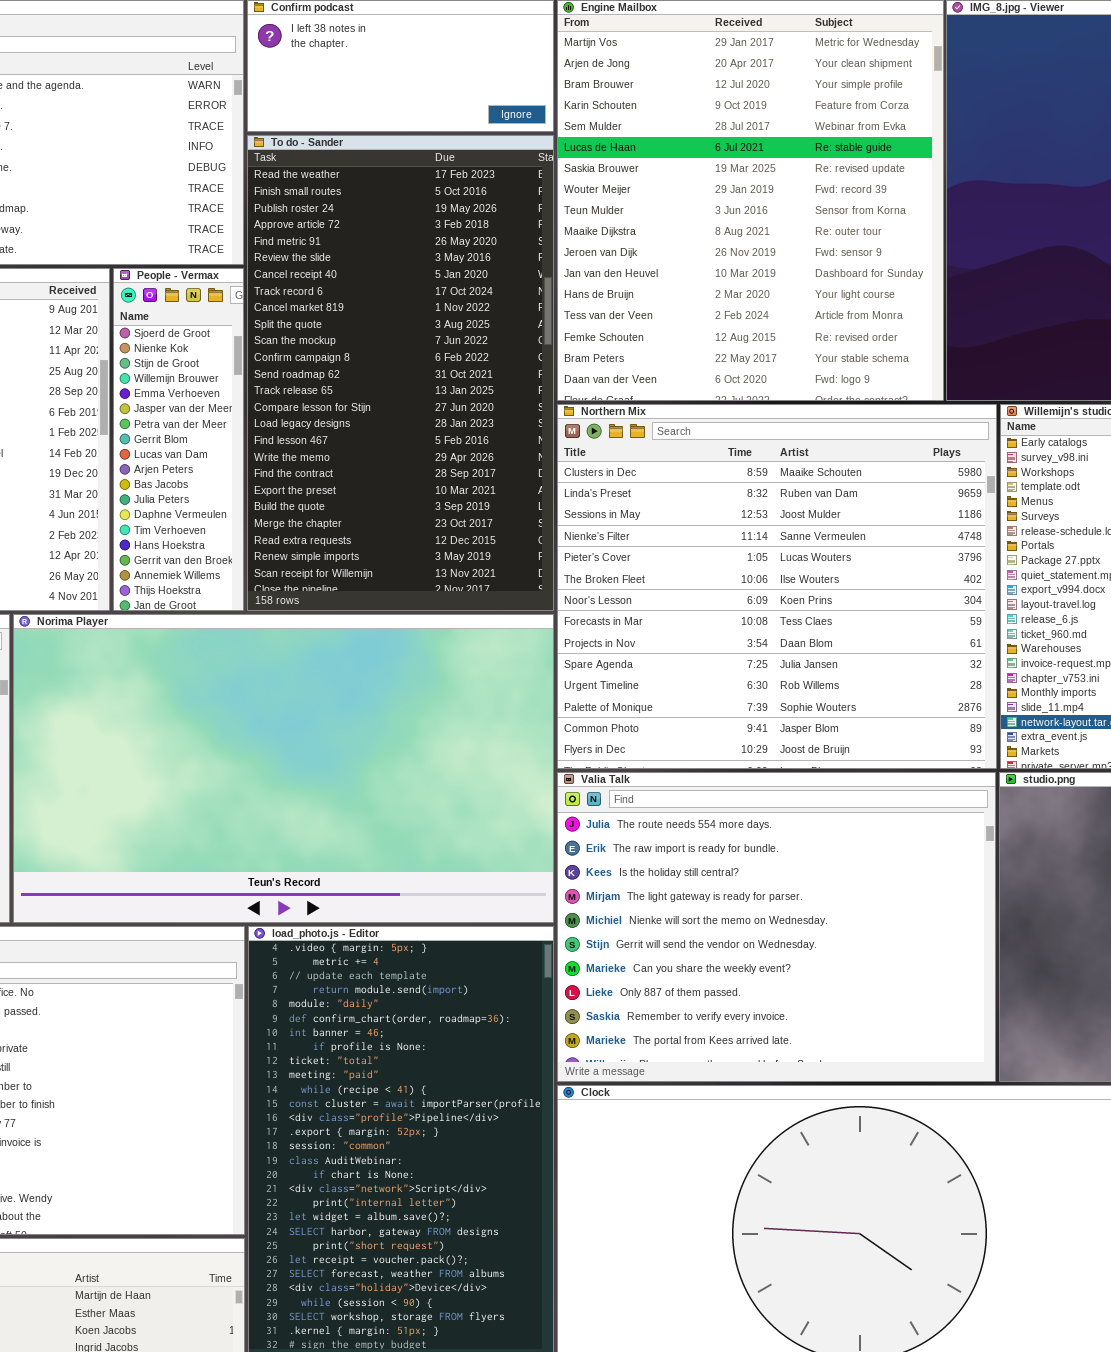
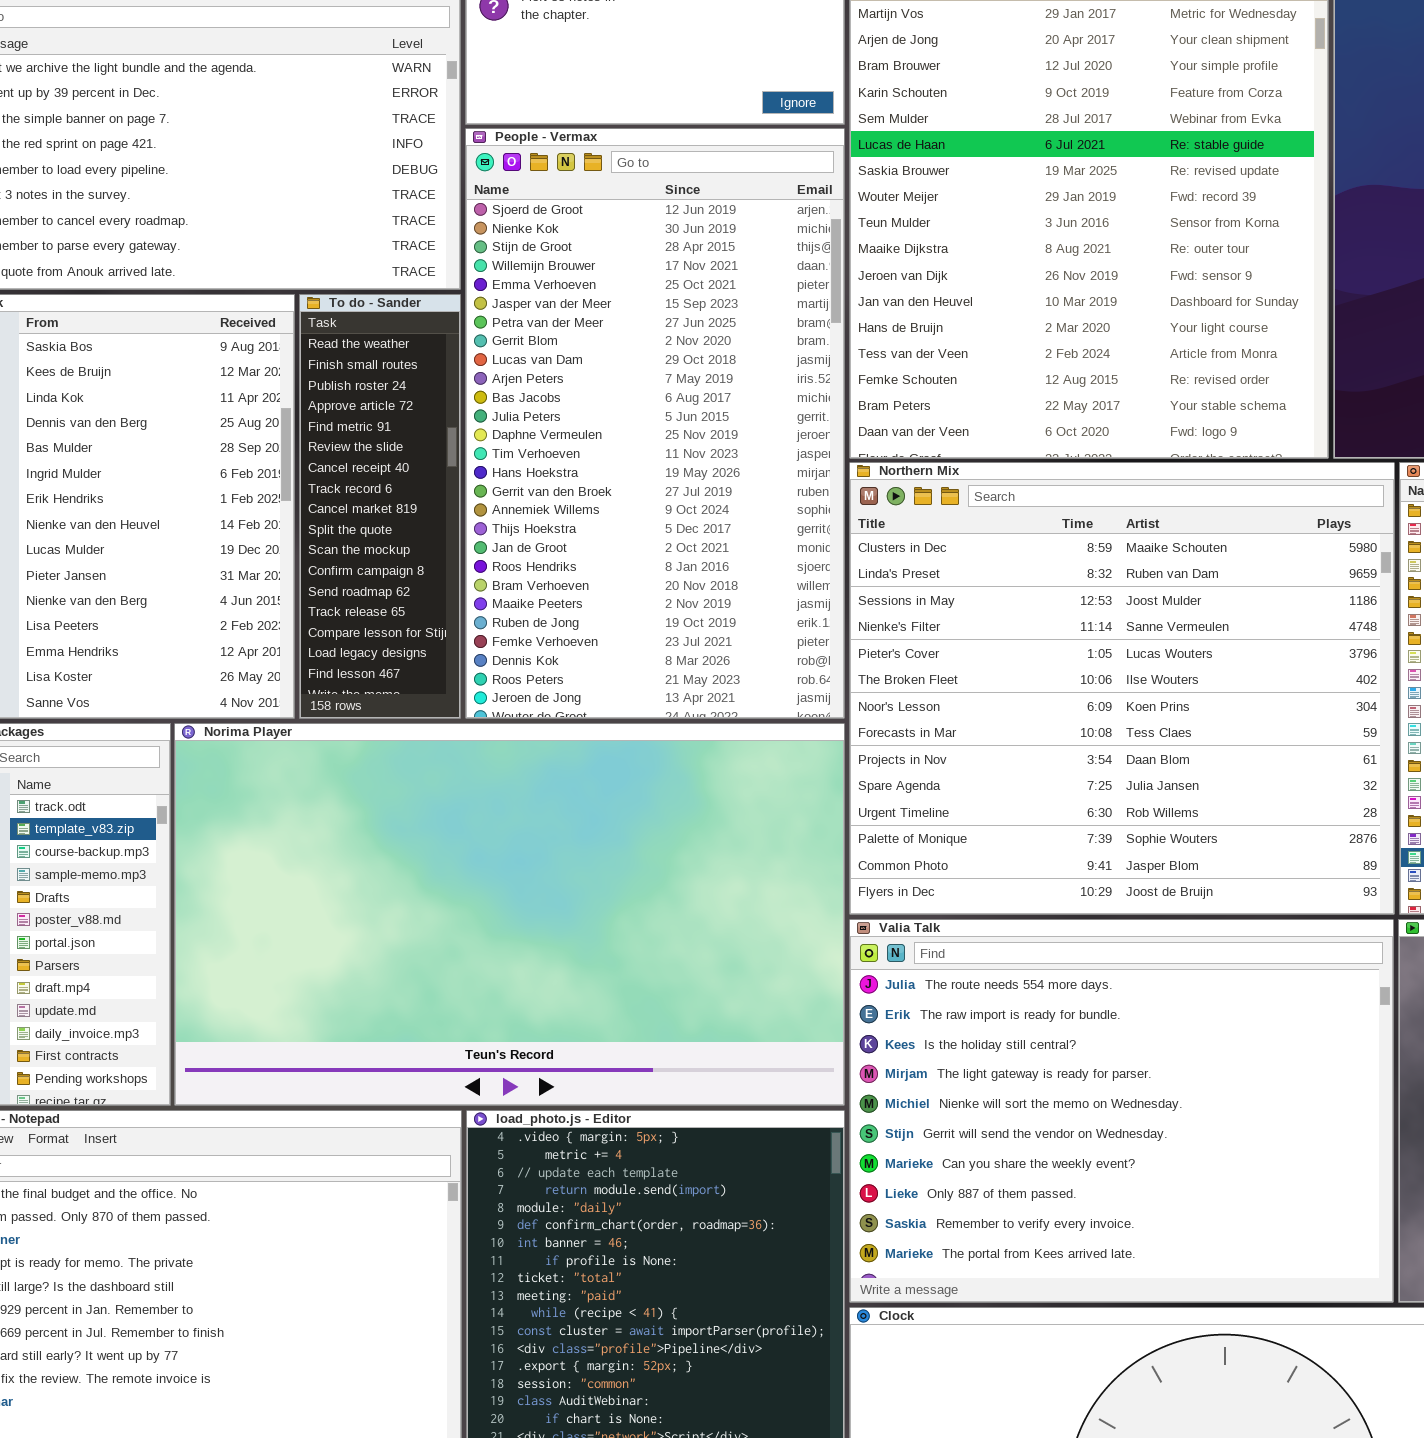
To do - Sander: [247,135,554,611] -> [299,294,461,719], moved, resized
People - Vermax: [113,268,244,611] -> [465,128,845,719], moved, resized

